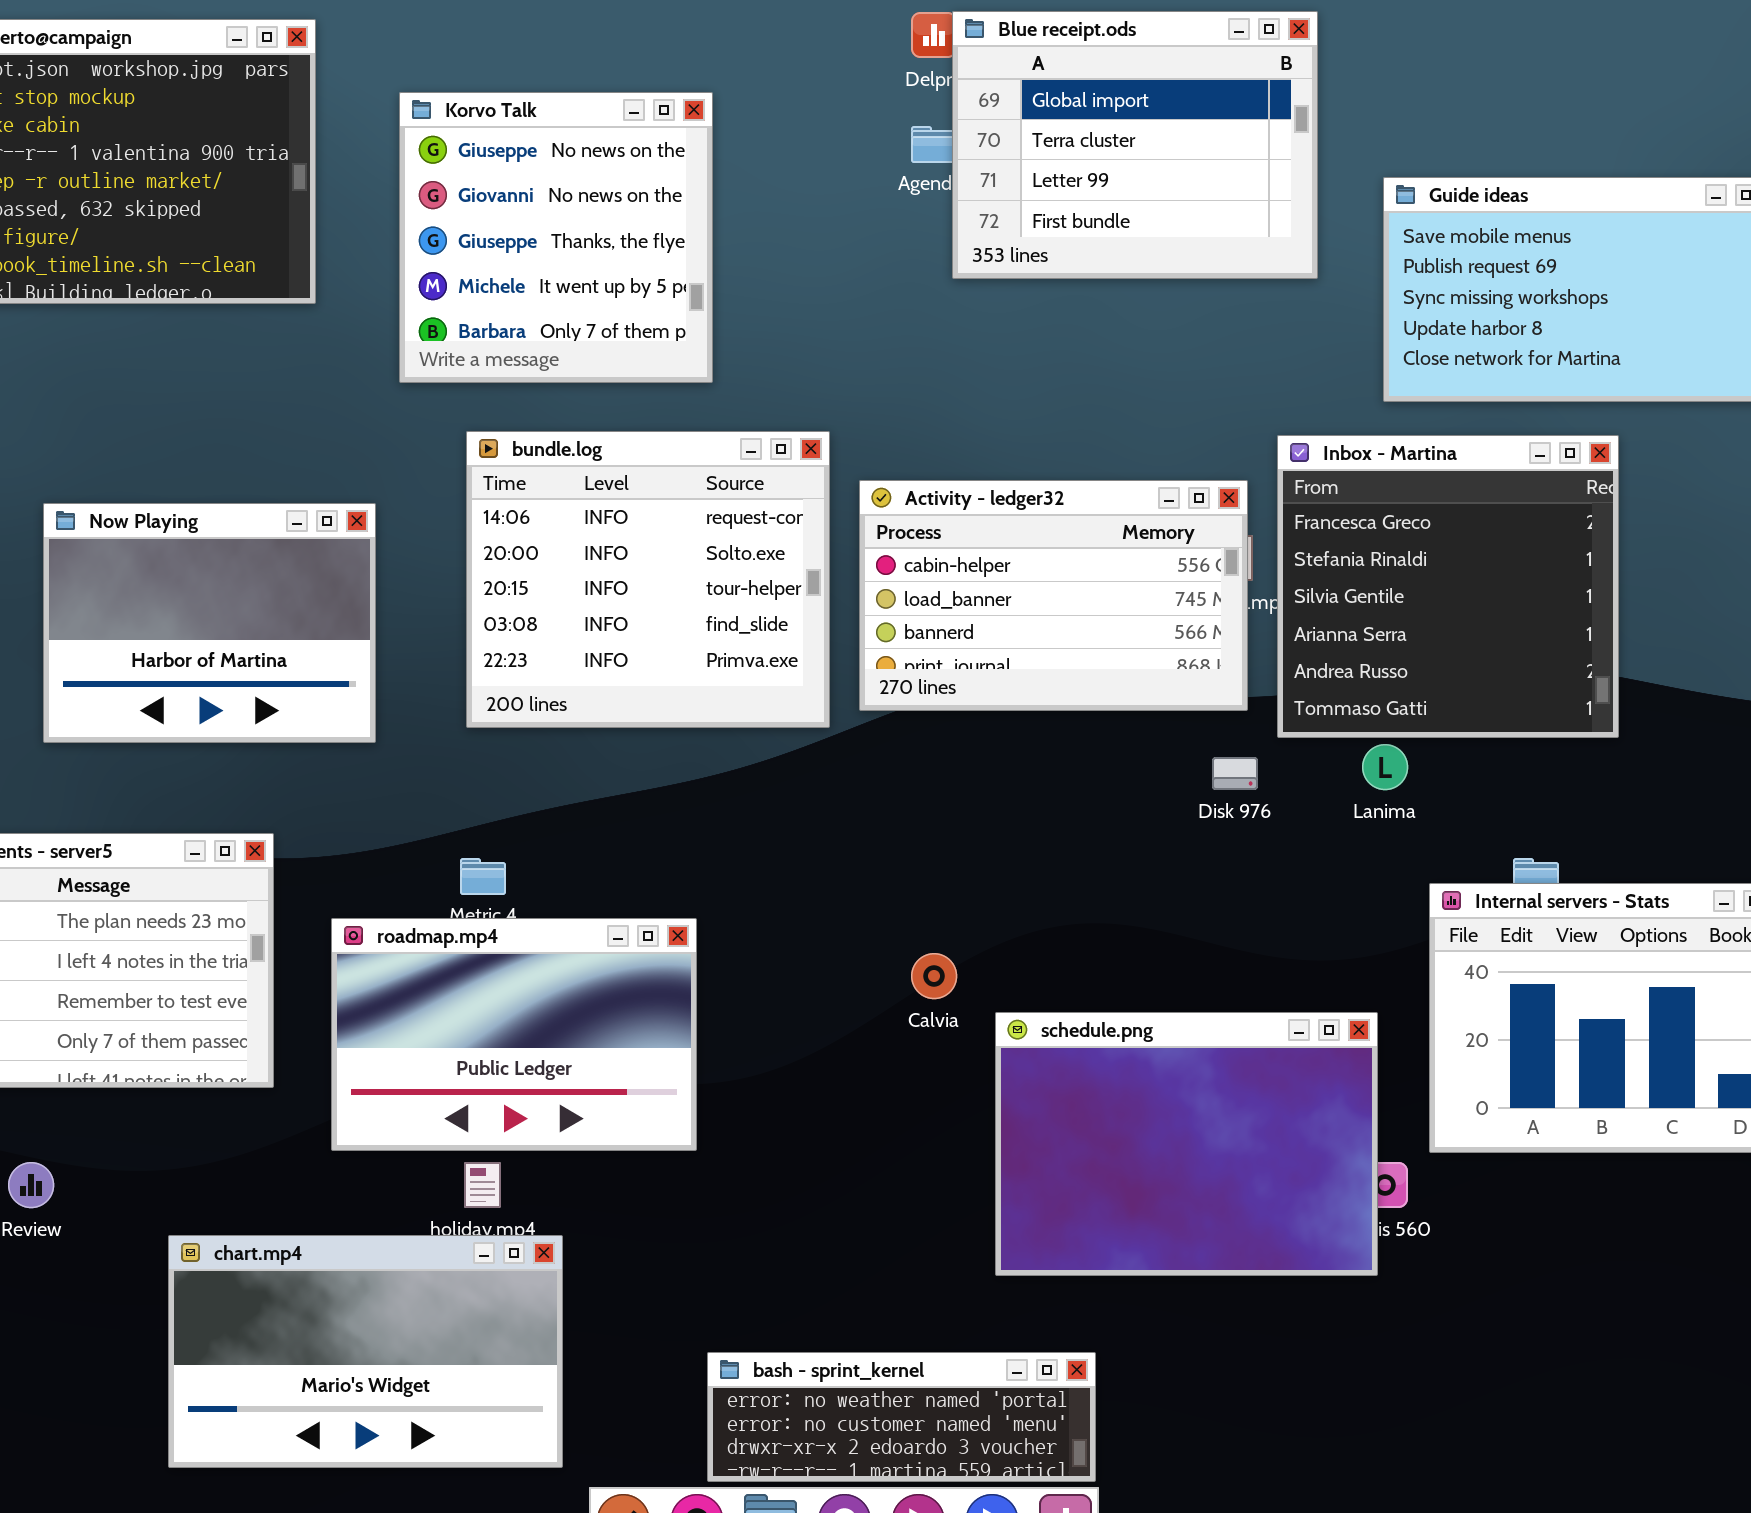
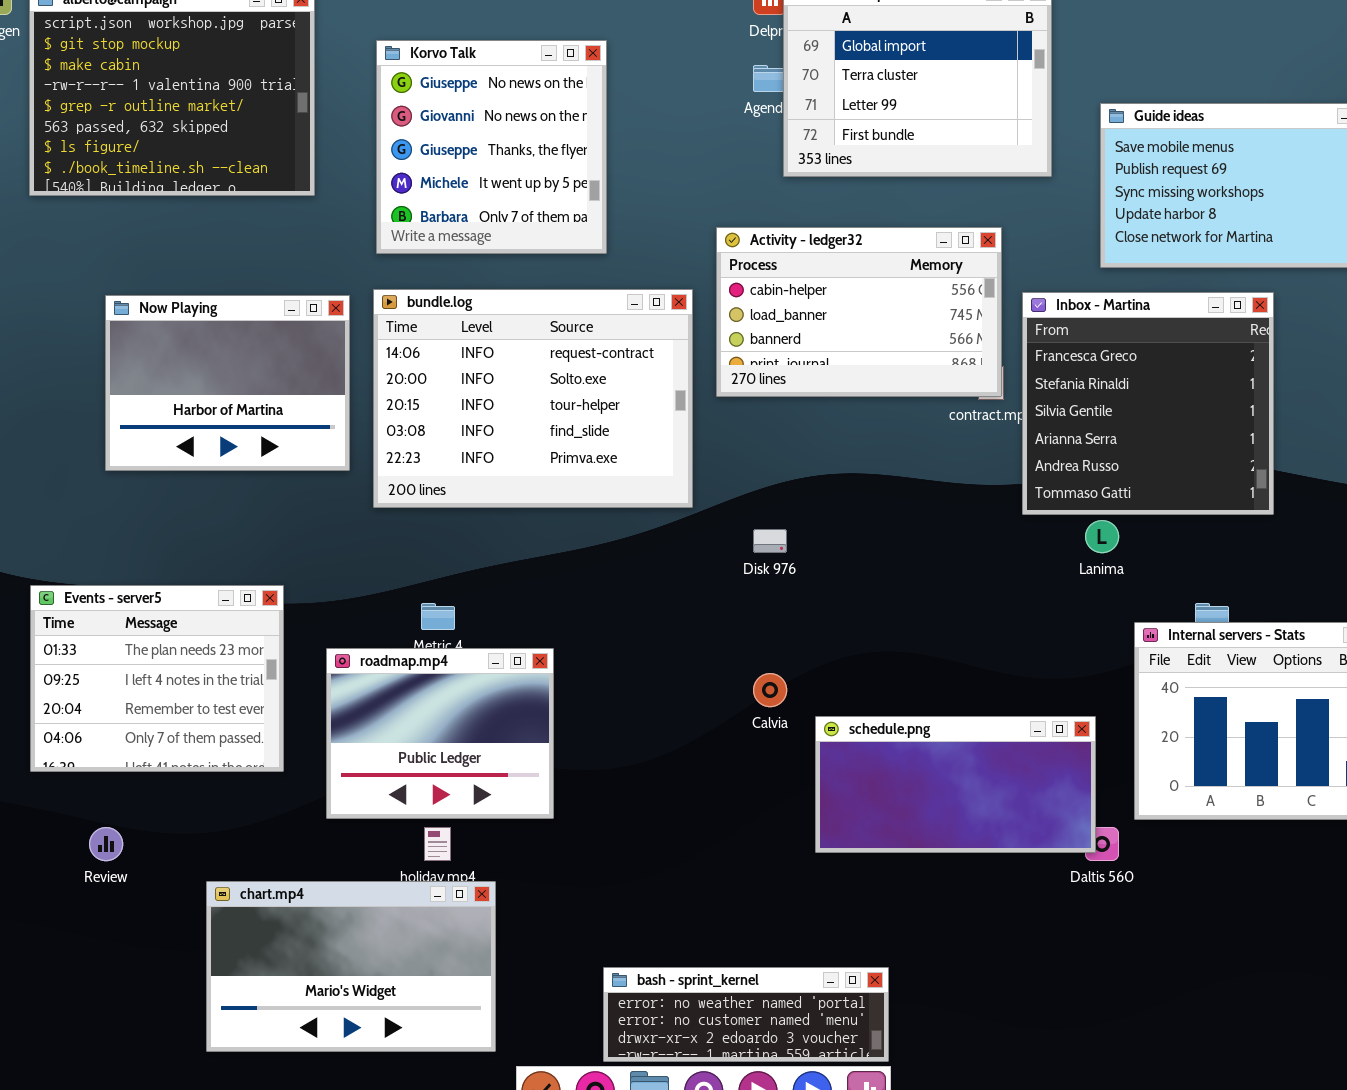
bundle.log: [466,431,830,728] -> [373,289,693,508], resized
Activity - ledger32: [859,480,1248,711] -> [716,227,1002,397], moved
Now Playing: [43,503,376,743] -> [105,295,350,471], moved
Disk 976: [1212,757,1258,790] -> [753,529,787,553], moved
roadmap.mp4: [331,918,697,1151] -> [326,648,554,819], resized
schedule.png: [995,1012,1378,1276] -> [815,716,1096,853], resized

